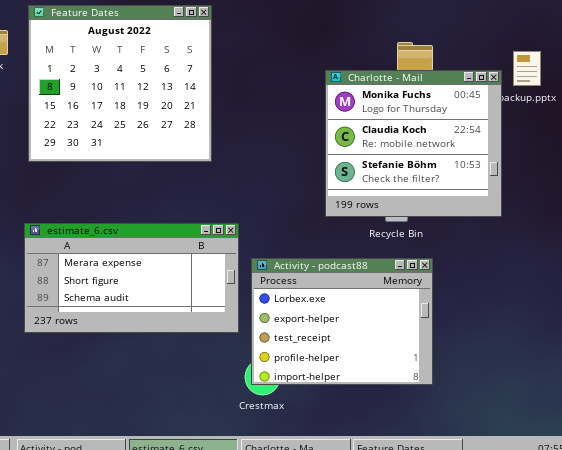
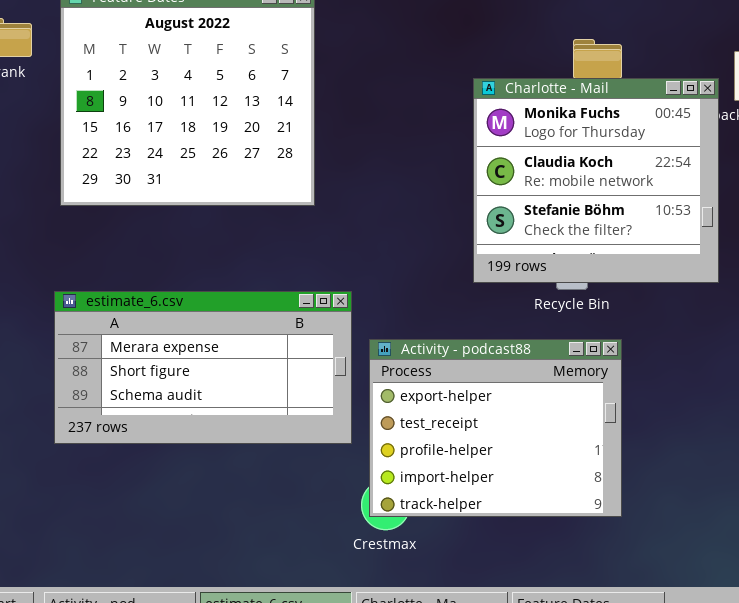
Activity - podcast88: [251,258,433,385] -> [369,339,622,517], scrolled down 1 row

